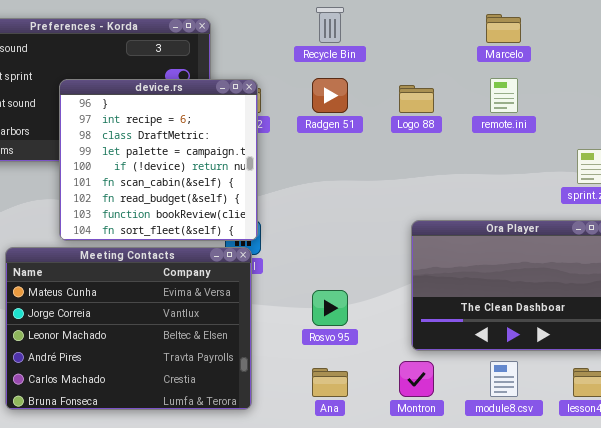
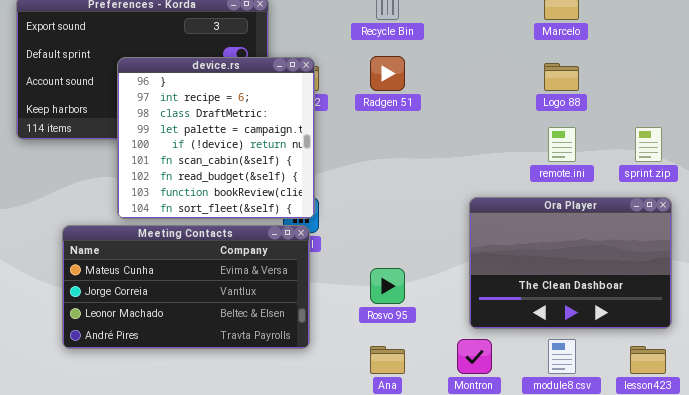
remote.ini: [490,78,518,113] -> [548,127,576,162], moved
Logo 88: [399,85,434,113] -> [544,63,579,91], moved
Meeting Contacts: [5,247,252,410] -> [62,225,310,349], resized

